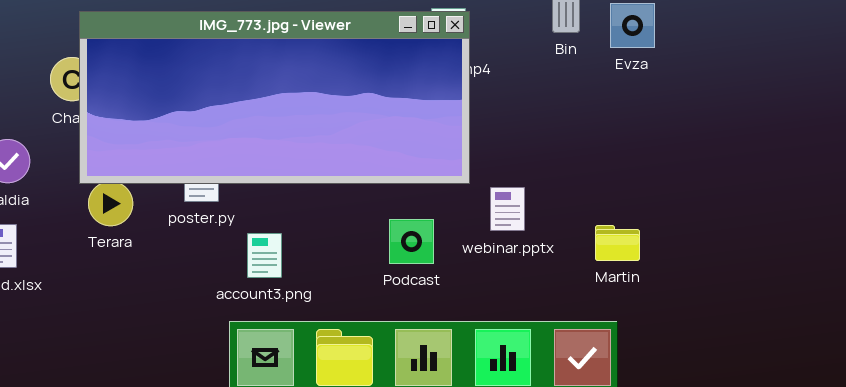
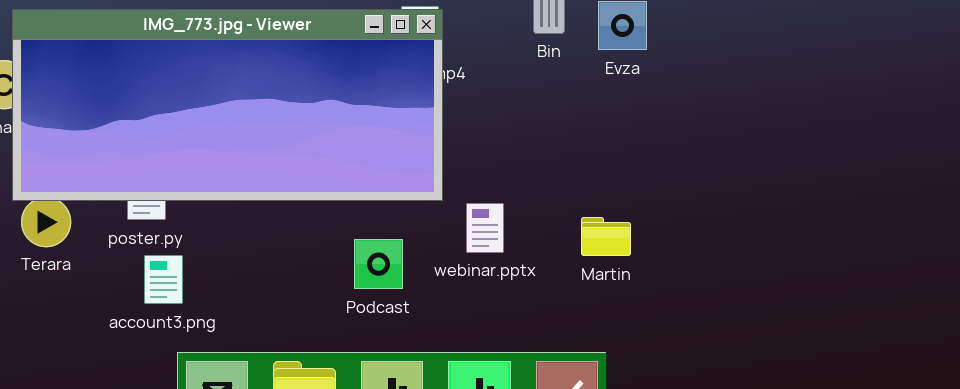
Martin: [595,225,640,261] -> [581,217,631,256], moved
account3.png: [247,233,282,278] -> [144,255,183,304], moved

